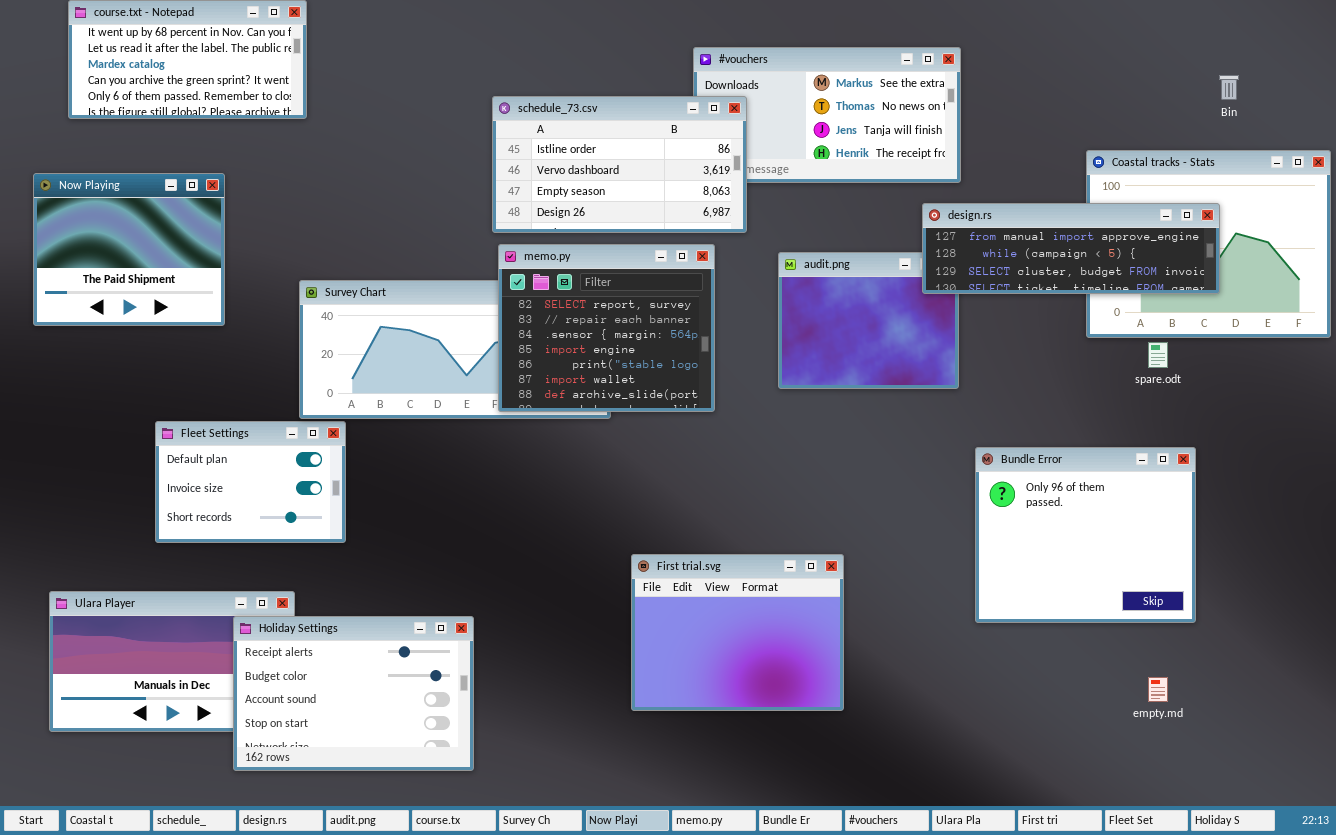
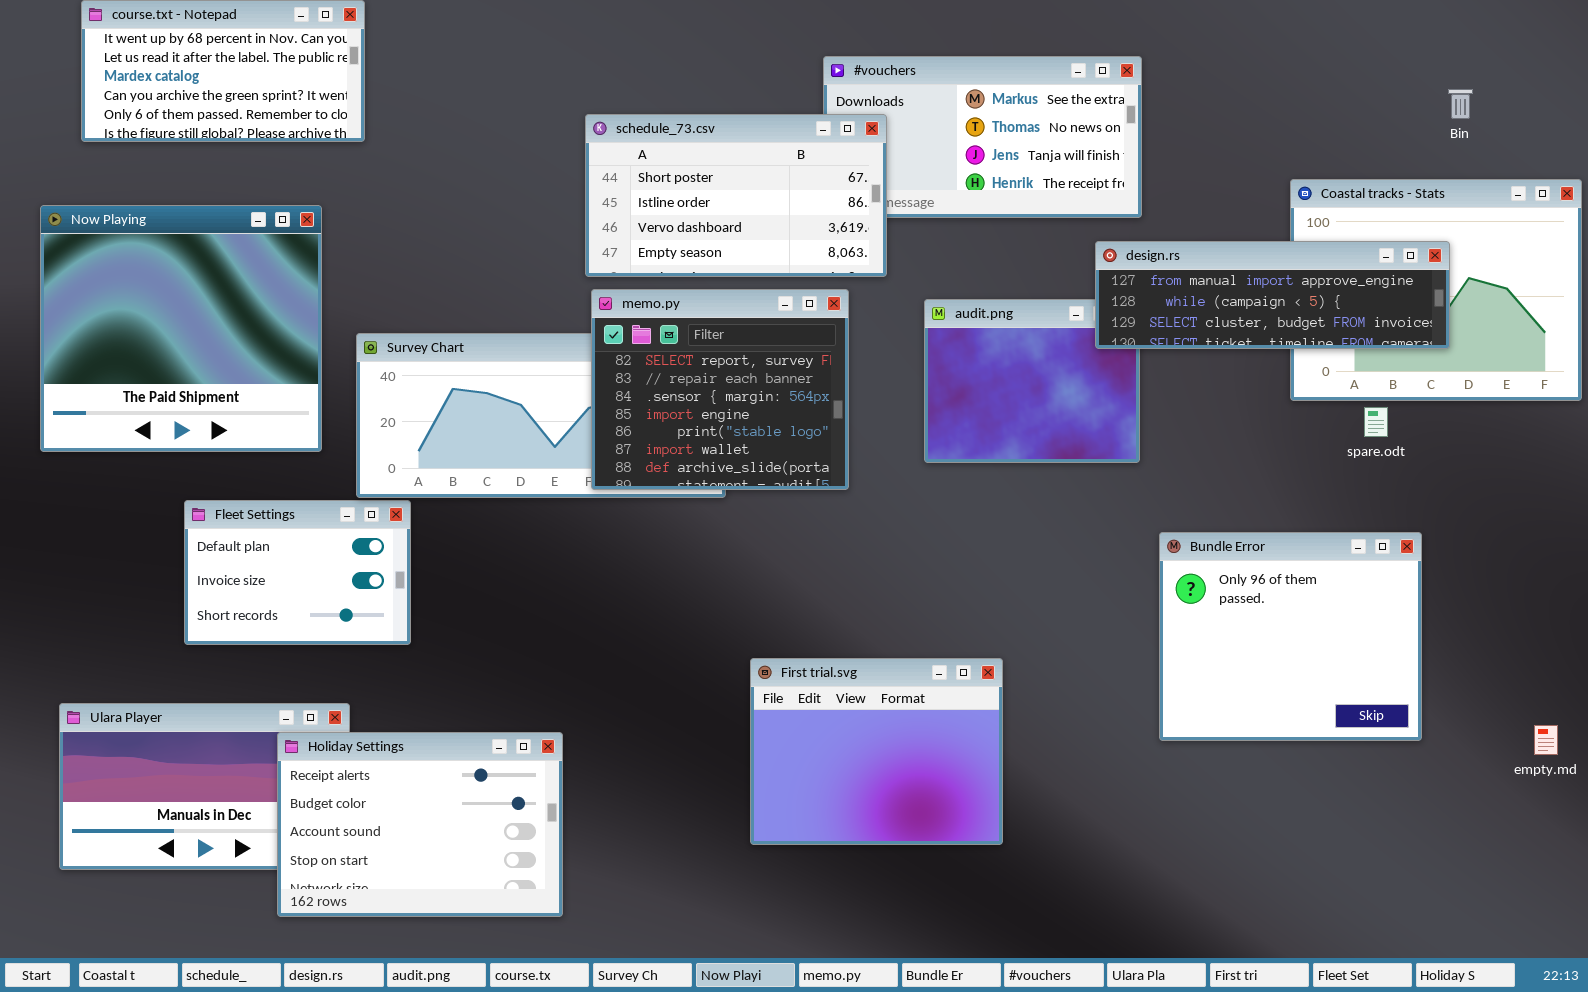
schedule_73.csv: [492,96,747,233] -> [585,114,887,277], scrolled up 1 row
Now Playing: [33,173,225,326] -> [40,205,322,452], resized
empty.md: [1148,677,1168,702] -> [1534,725,1558,755], moved

